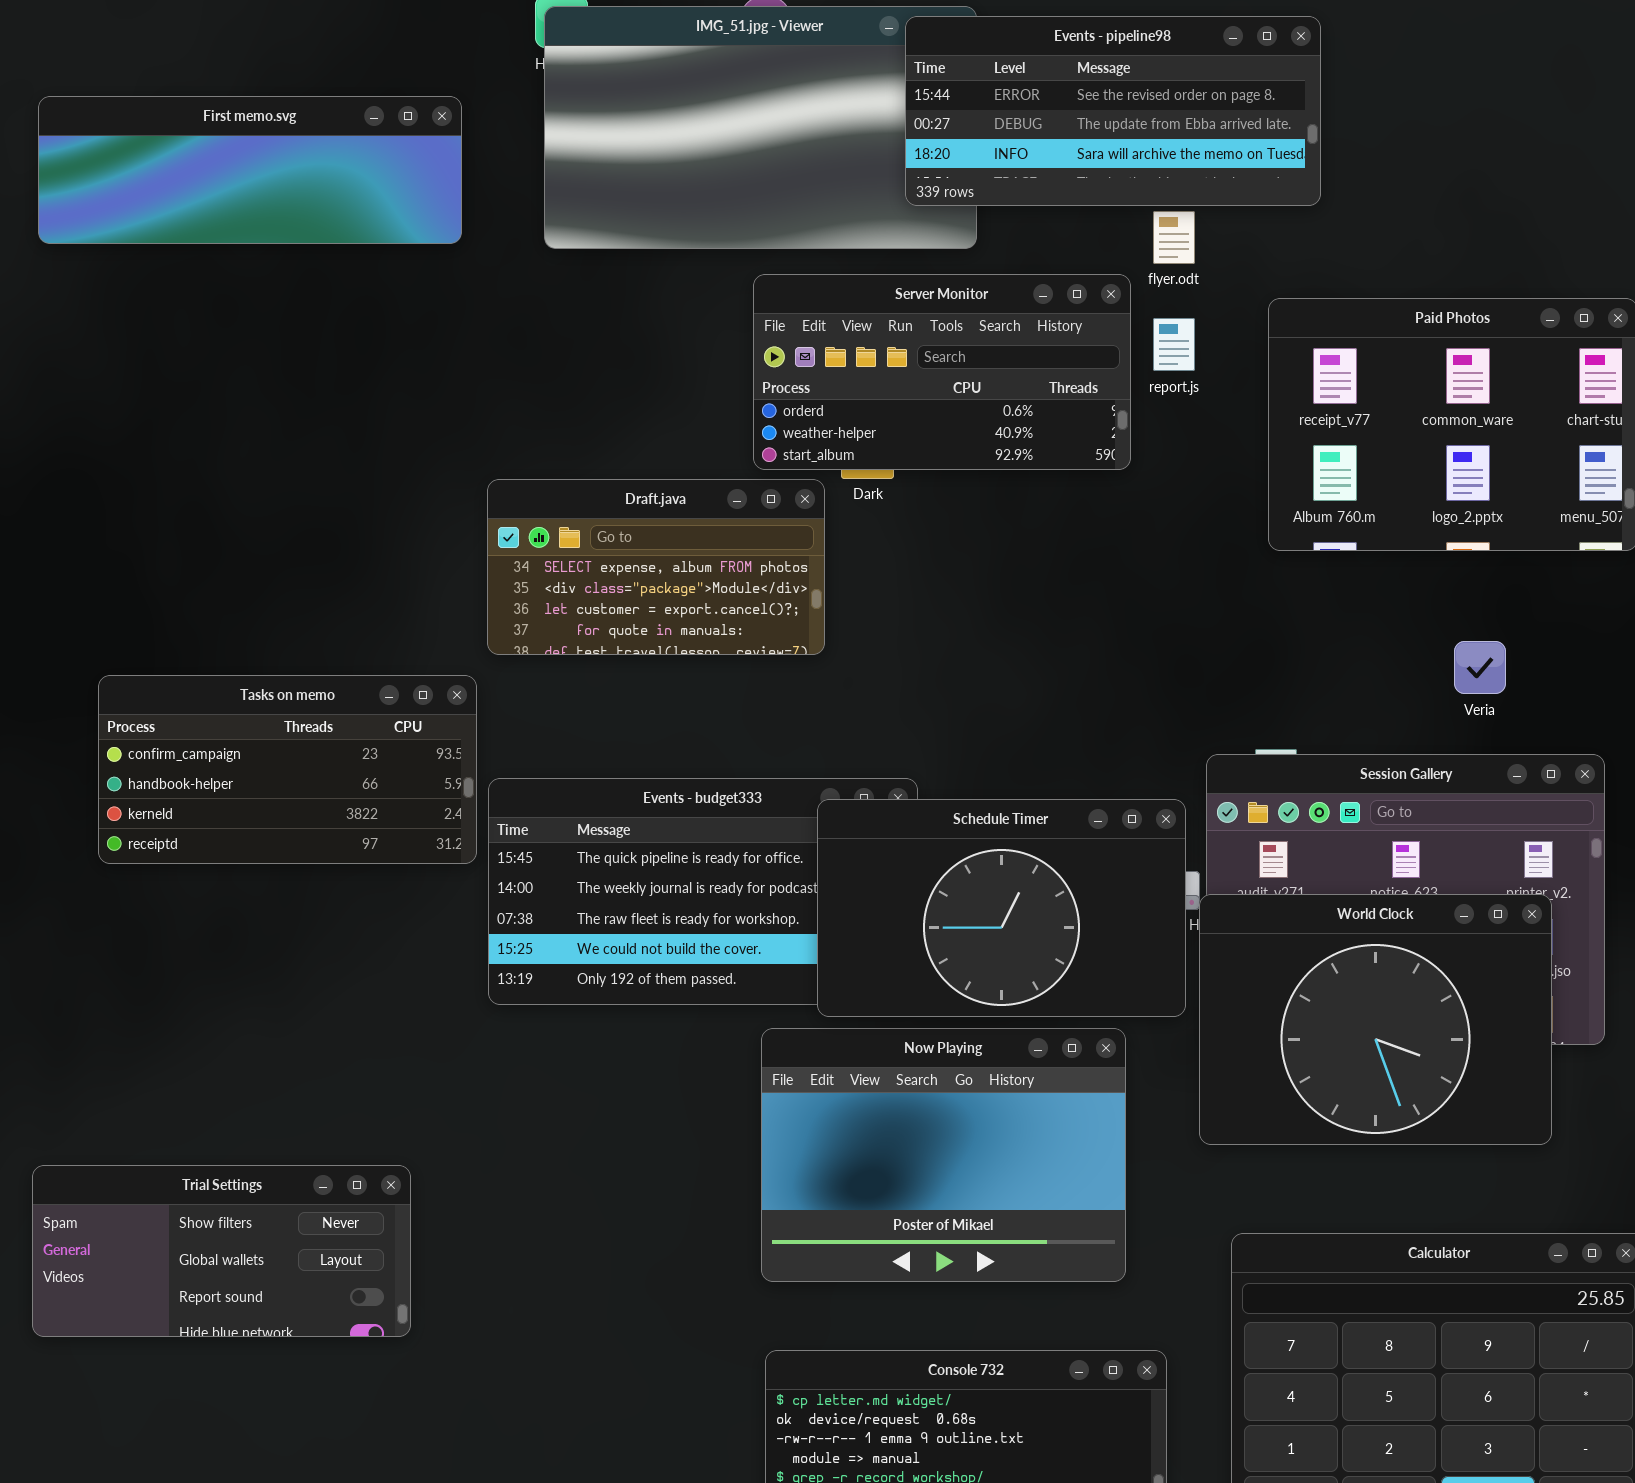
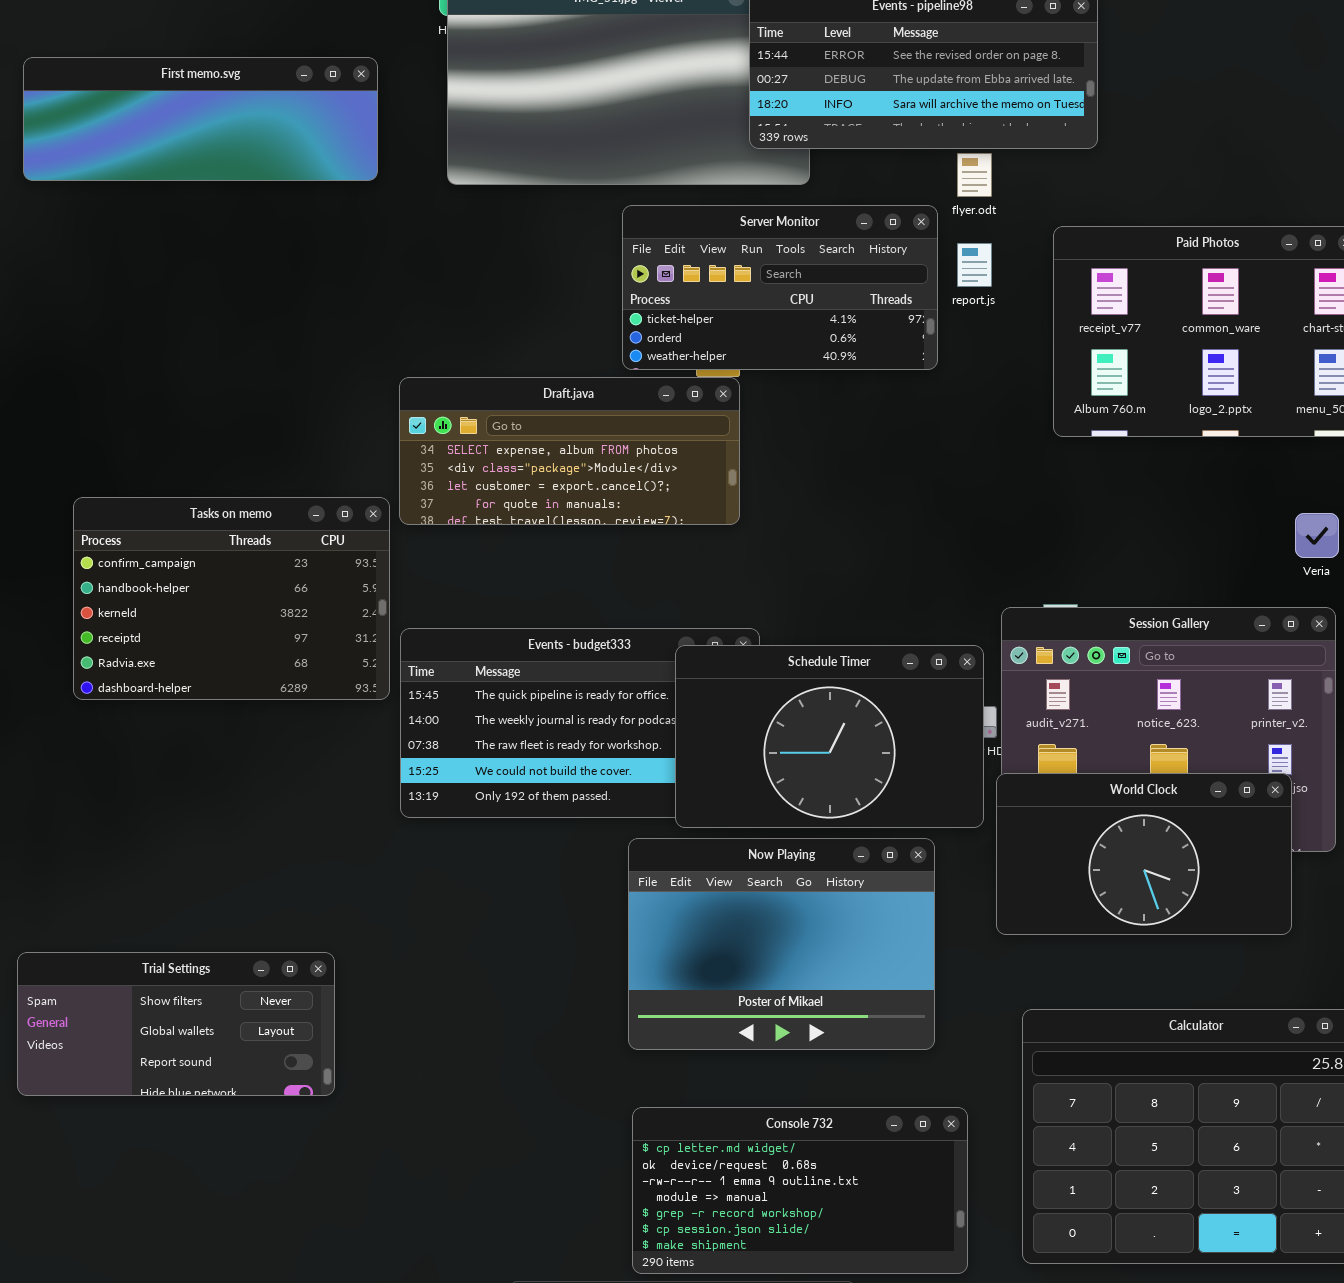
Server Monitor: [753,274,1131,470] -> [622,205,938,370], scrolled up 1 row
Draft.java: [487,479,825,655] -> [399,377,740,525], resized
Veria: [1454,641,1506,694] -> [1295,513,1339,558], moved
Tasks on memo: [98,675,477,864] -> [73,497,390,700], resized
World Clock: [1199,894,1552,1145] -> [996,773,1292,935], resized

